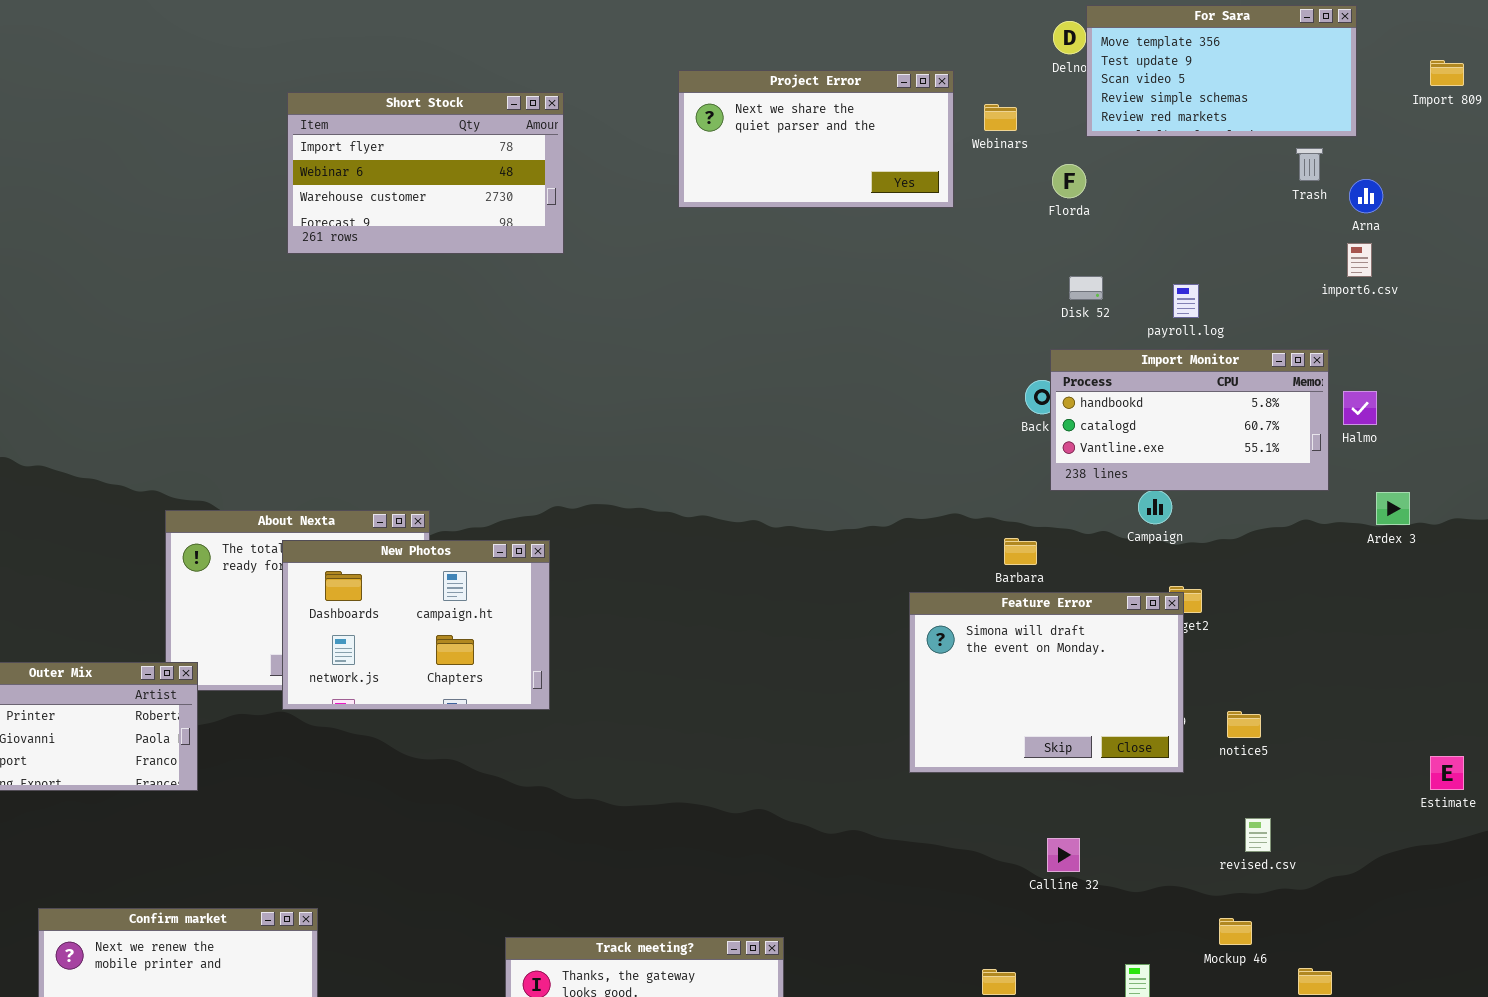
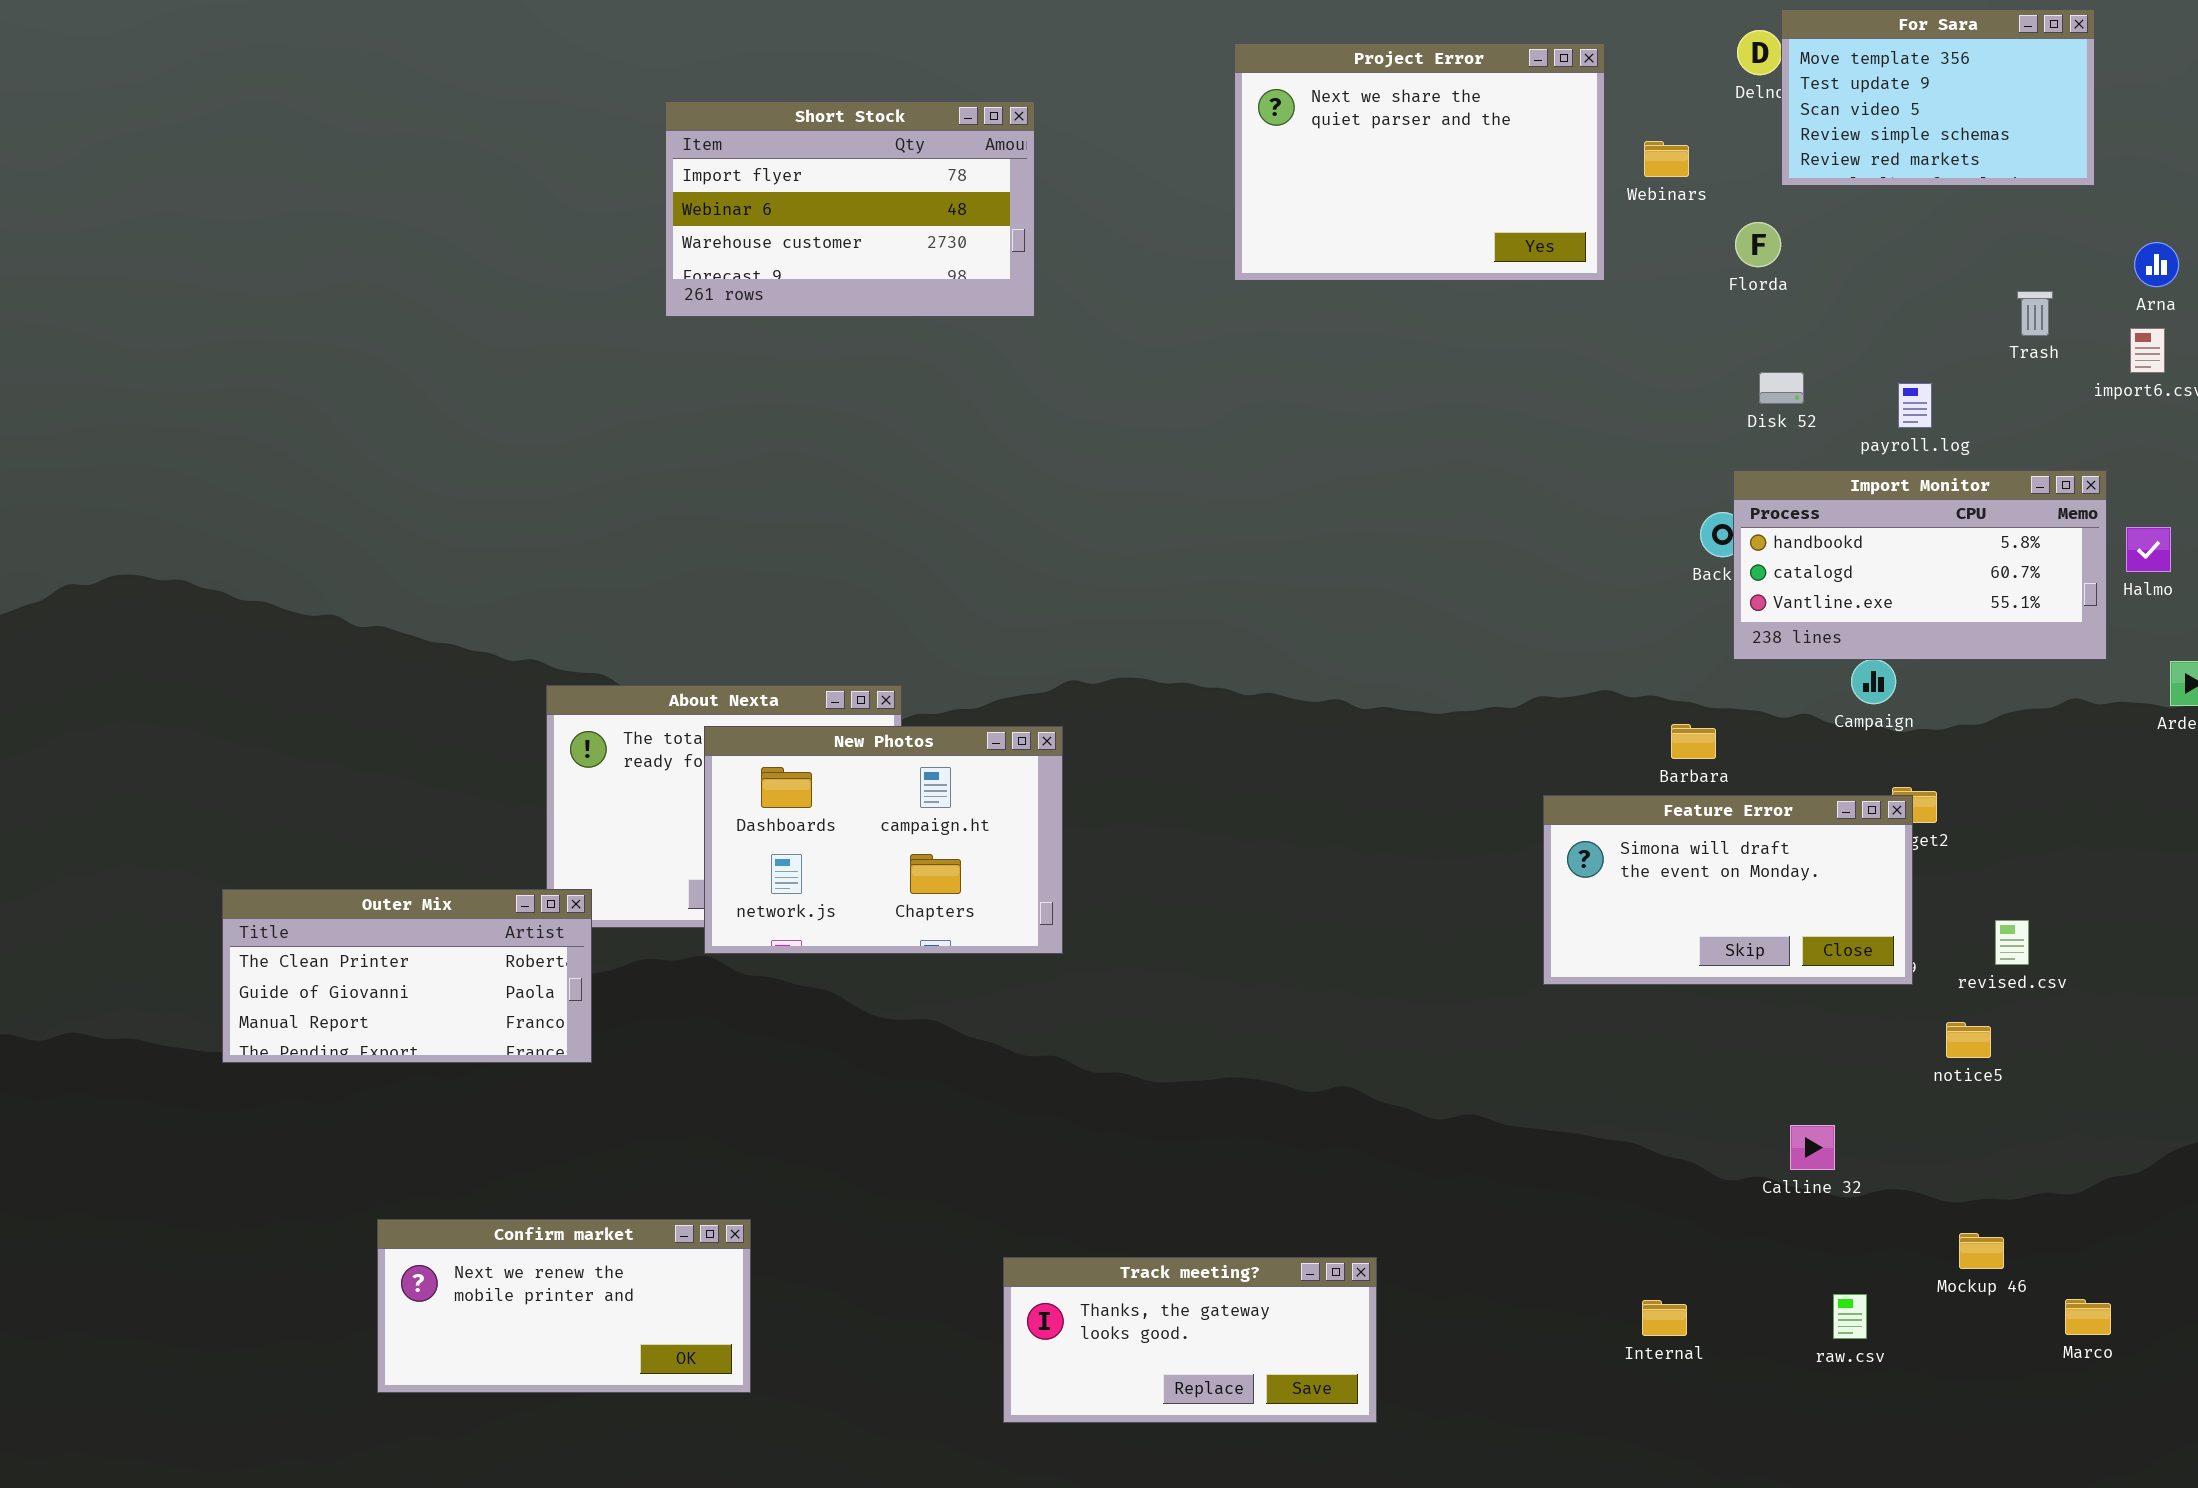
For Sara: [1086,5,1357,137] -> [1781,9,2095,186], resized
Project Error: [678,70,954,208] -> [1234,43,1605,281], resized
Short Stock: [287,92,564,254] -> [665,101,1035,317], moved
Trash: [1296,148,1323,181] -> [2017,291,2053,336], moved
Feature Error: [909,592,1184,773] -> [1543,795,1913,985], resized
notice5: [1227,711,1261,738] -> [1946,1022,1991,1058], moved
revised.csv: [1245,818,1271,852] -> [1995,920,2029,965], moved
Calline 32: [1047,838,1080,872] -> [1790,1125,1835,1170], moved

